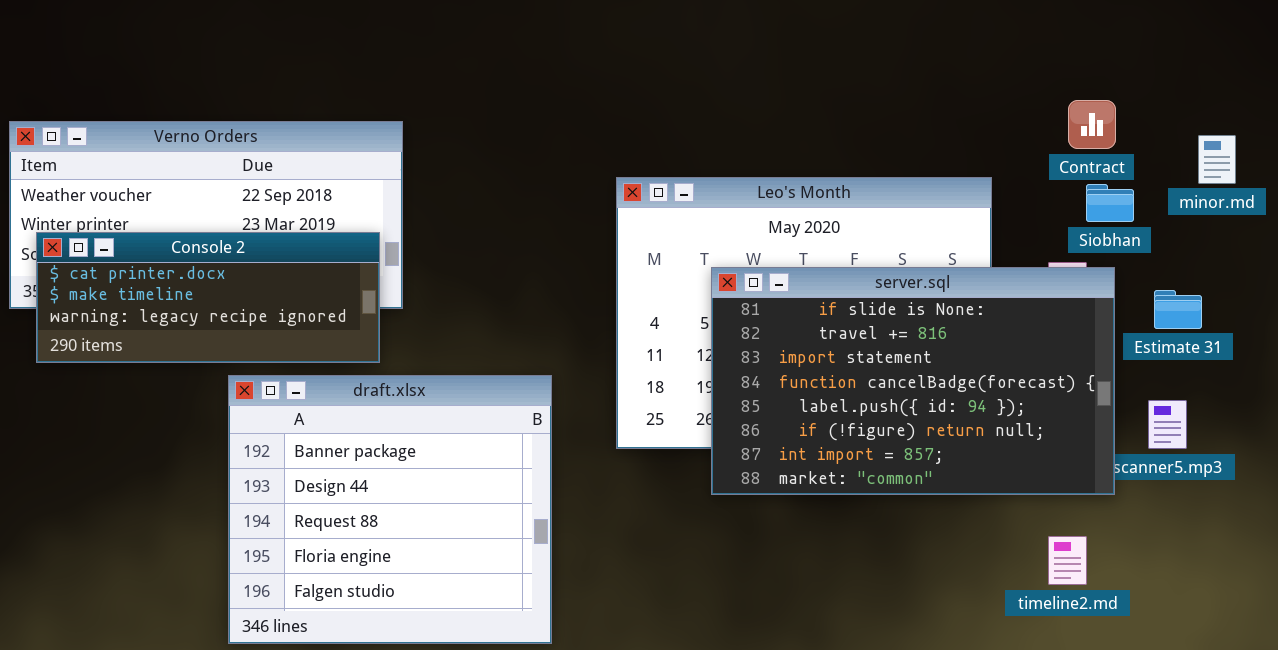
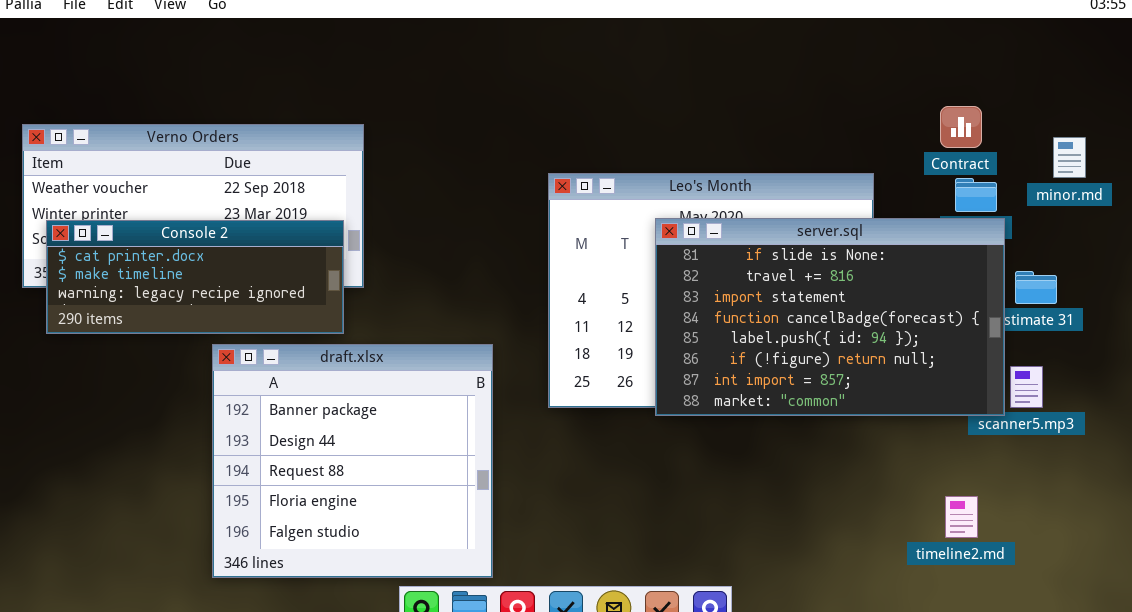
server.sql: [711,267,1115,495] -> [655,218,1005,416], moved
timeline2.md: [1048,536,1087,585] -> [945,496,978,538], moved

